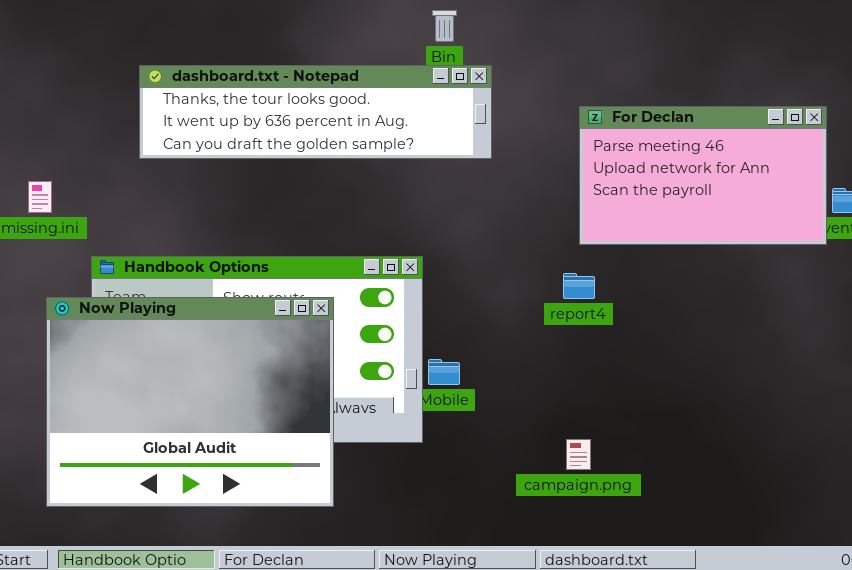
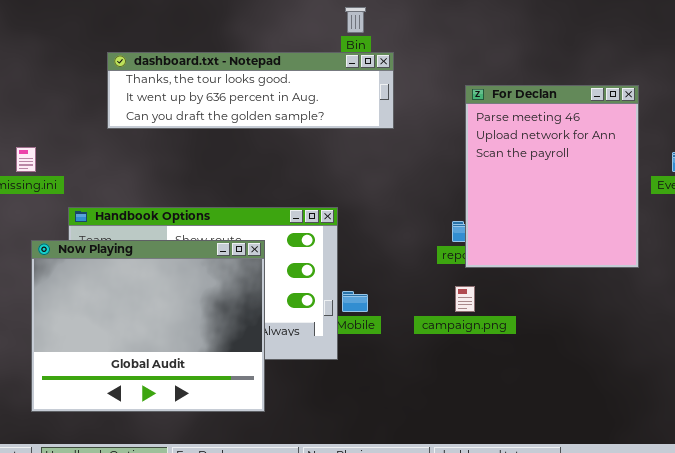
For Declan: [579,106,827,245] -> [465,85,639,268], resized
campaign.png: [566,439,591,470] -> [455,286,475,312], moved

